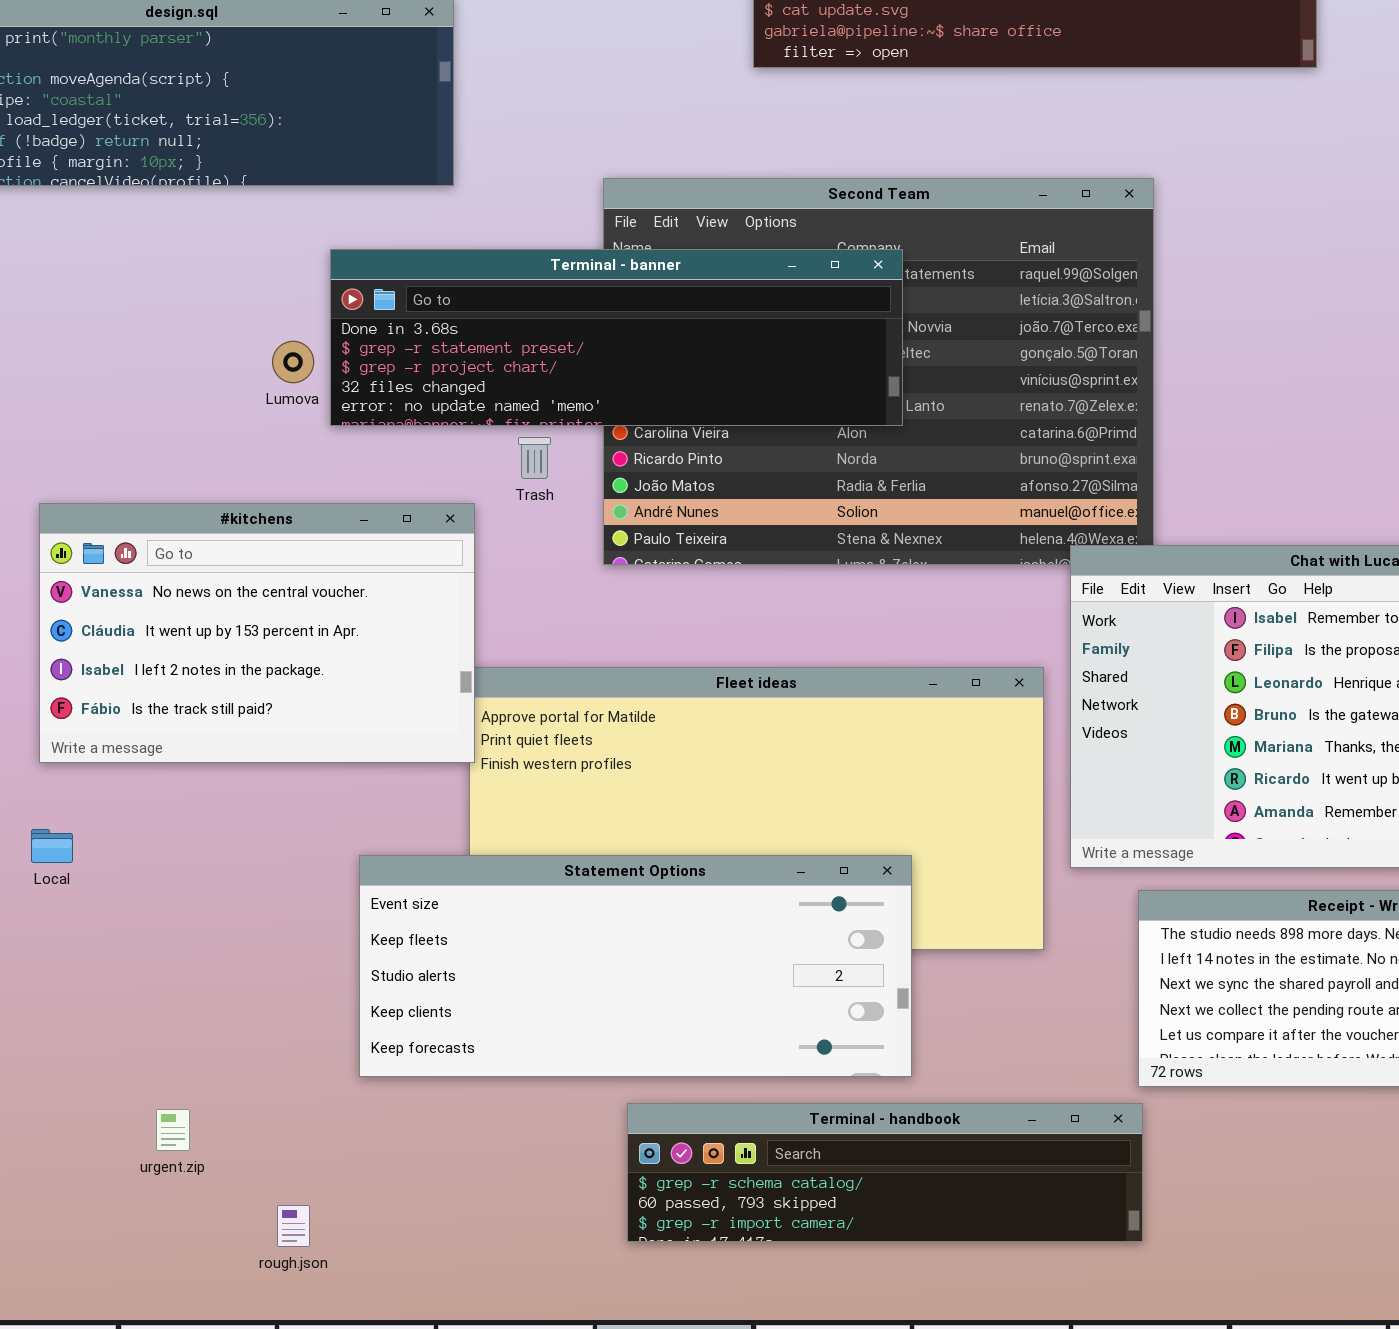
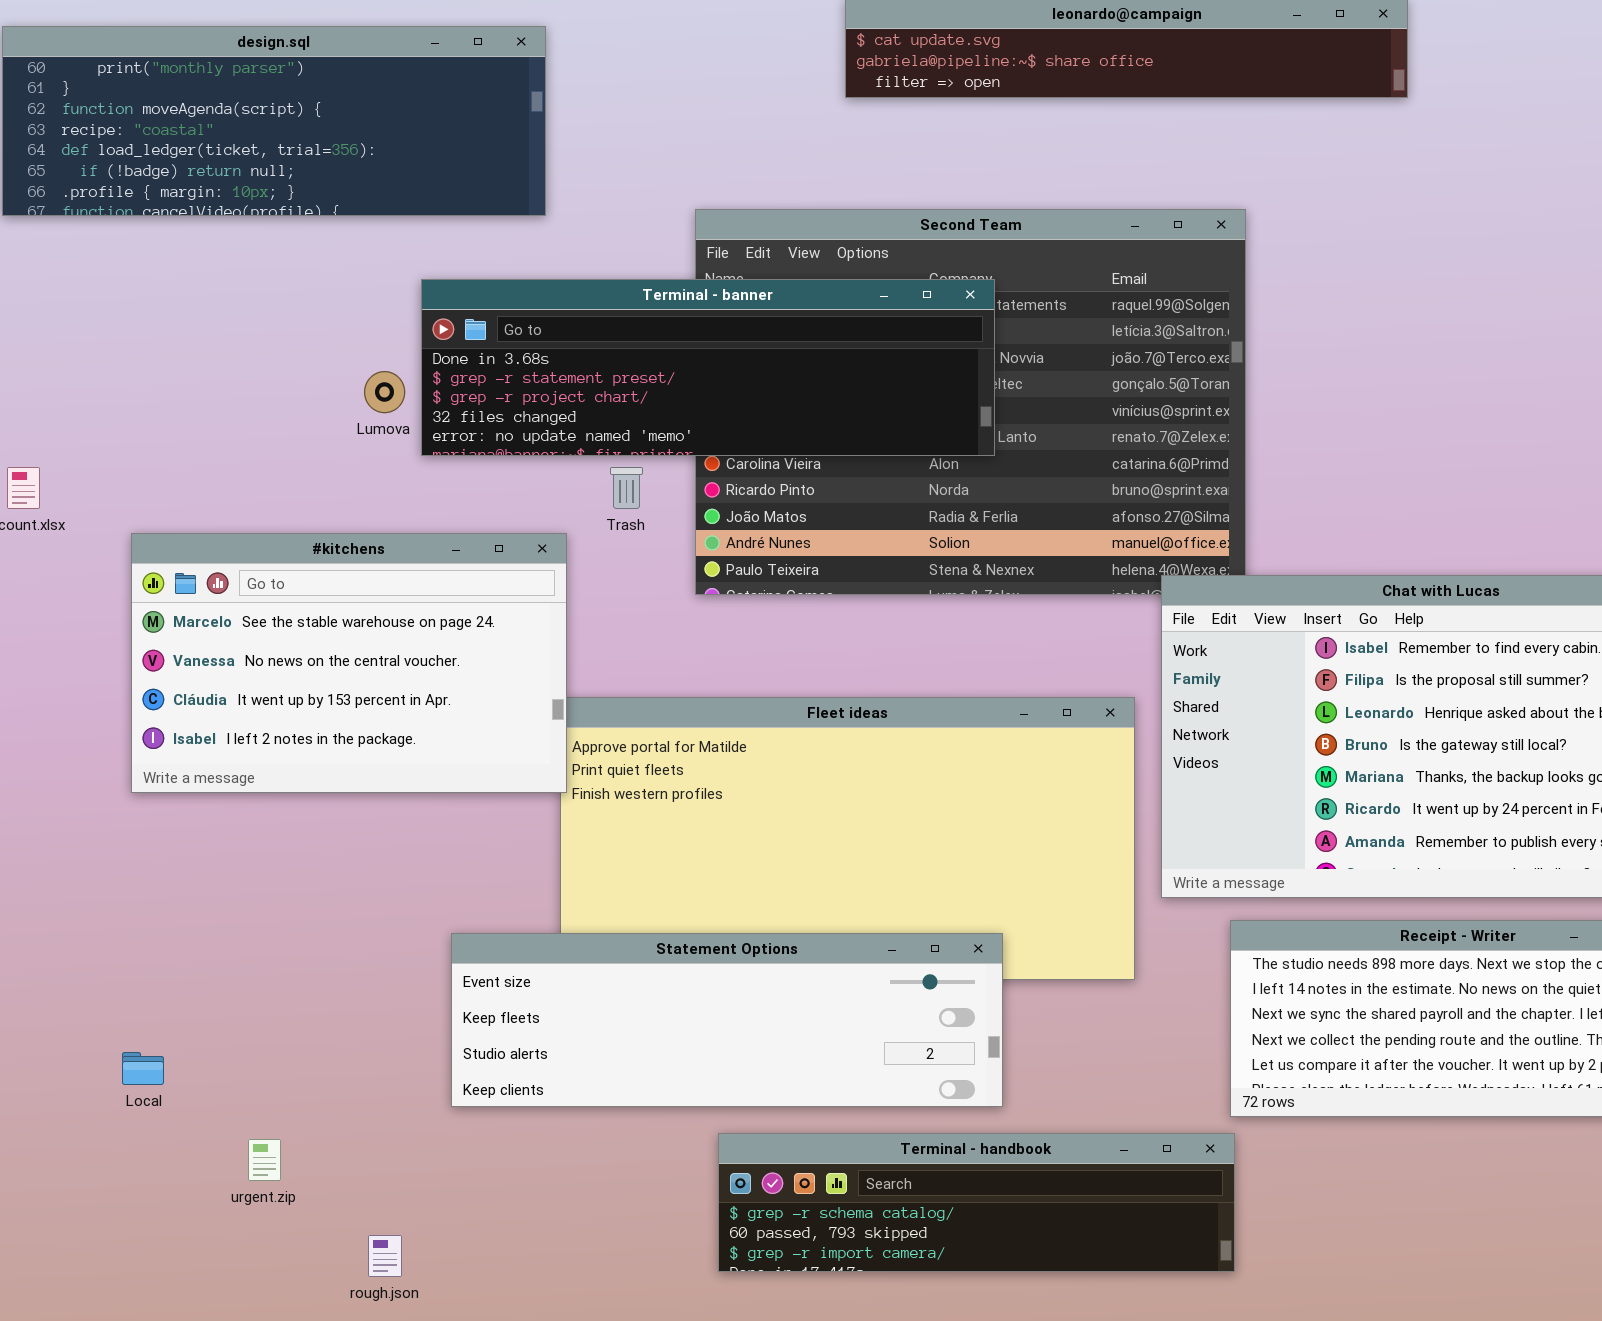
#kitchens: [39,503,475,763] -> [131,533,567,793], scrolled up 1 row
Local: [31,829,73,863] -> [122,1052,164,1085], moved
Statement Options: [359,855,912,1077] -> [451,933,1003,1107], resized

